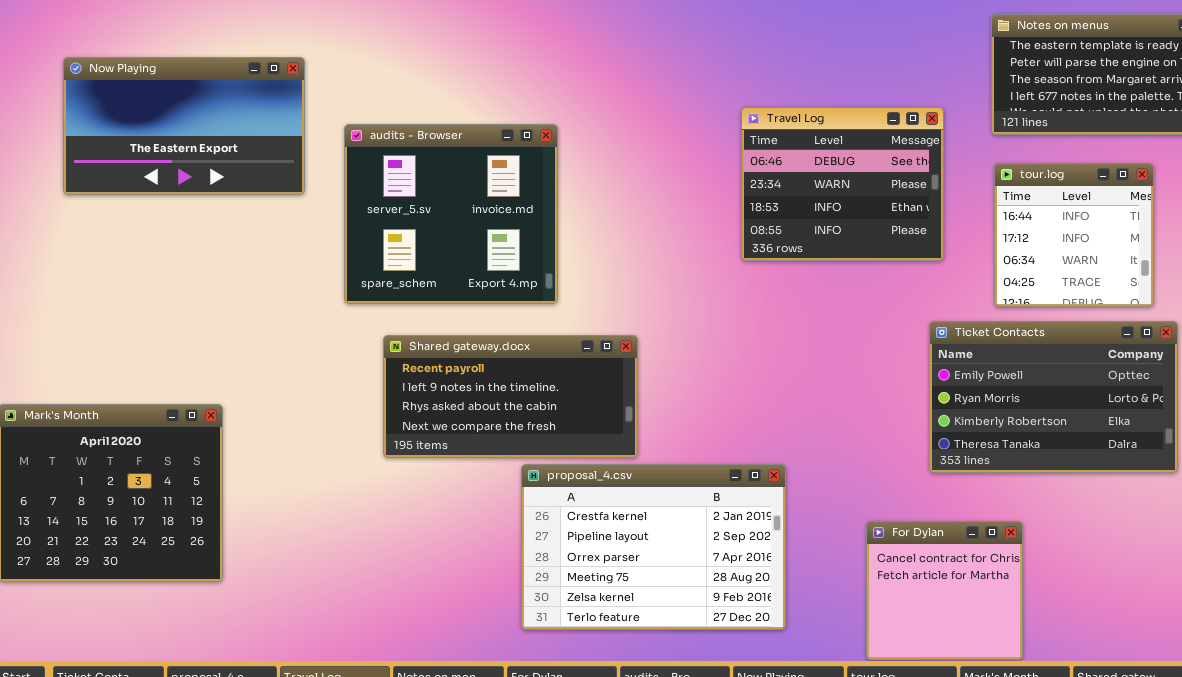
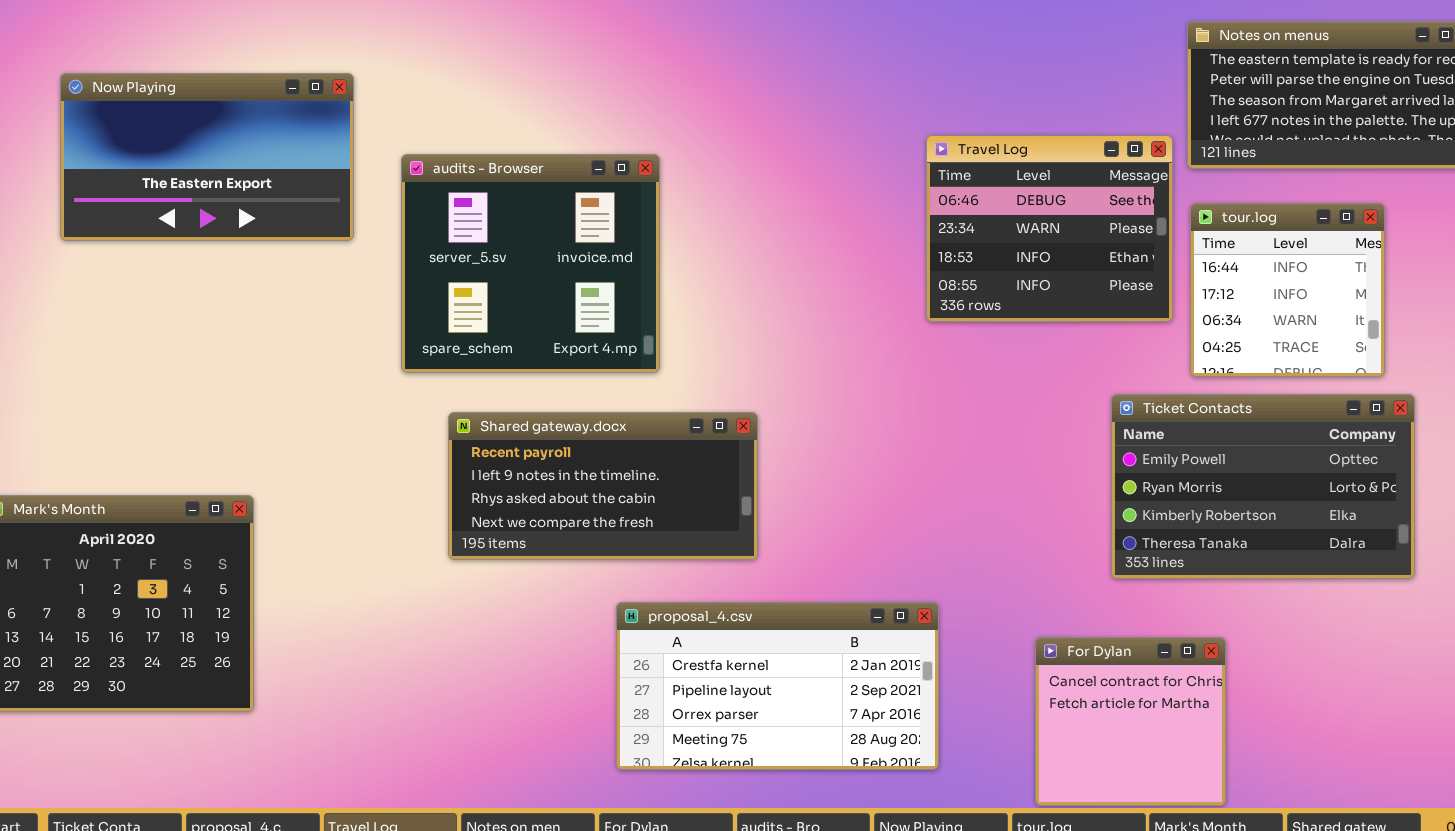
Travel Log: [741,107,944,261] -> [926,135,1173,322], moved
proposal_4.csv: [521,464,786,630] -> [616,602,939,770], resized

